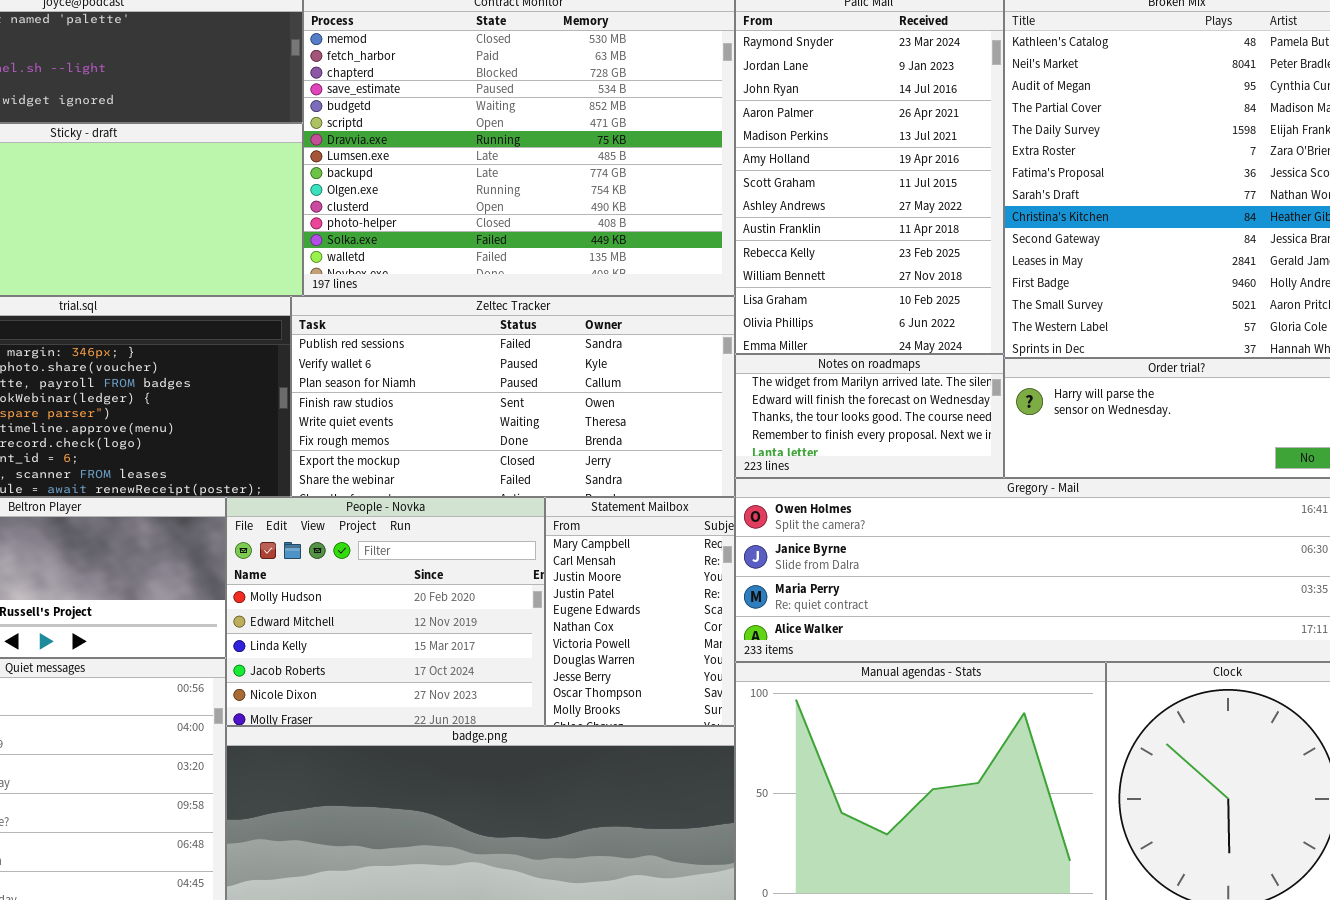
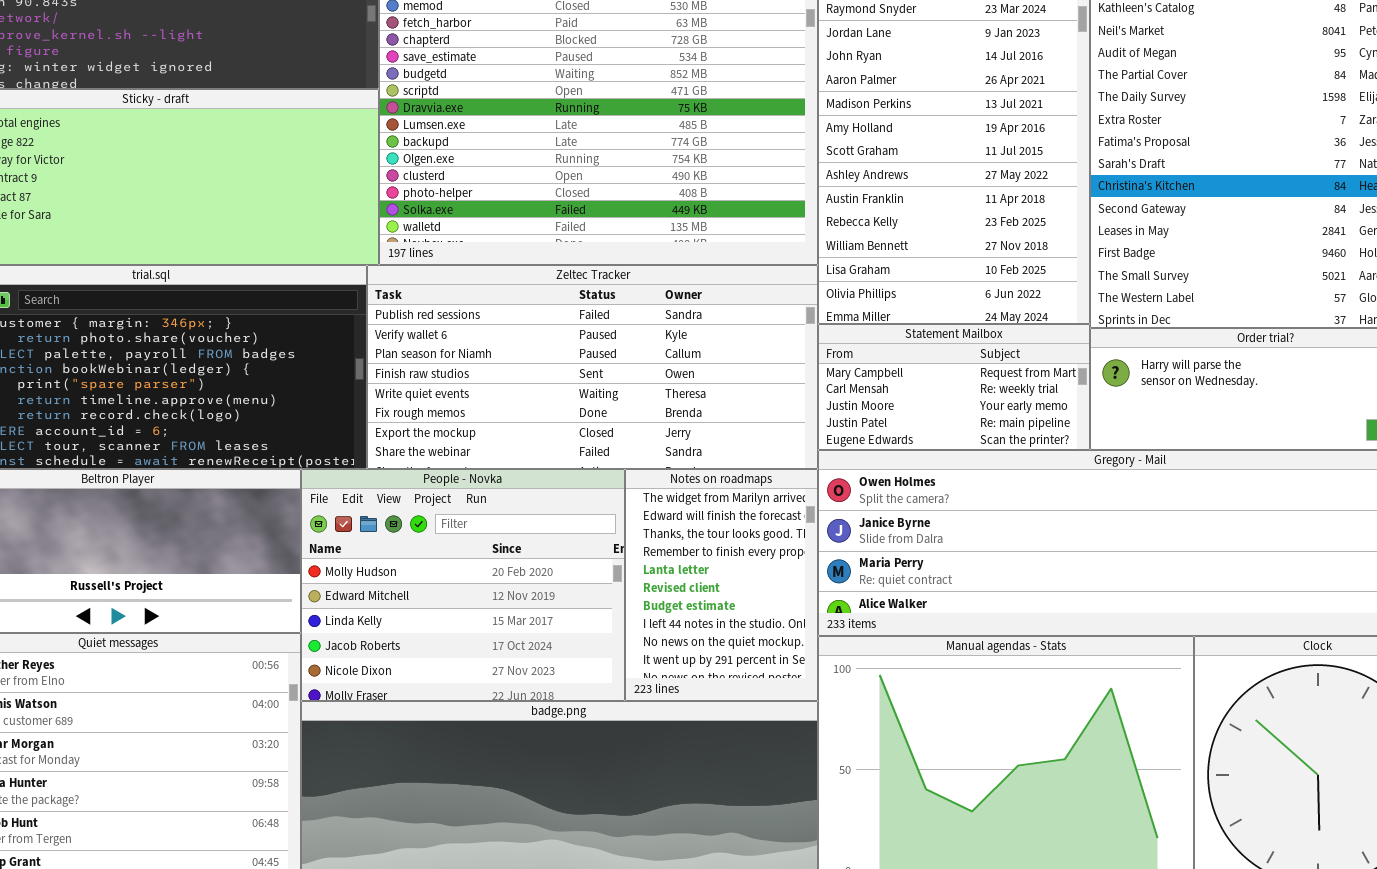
Notes on roadmaps: [735,354,1004,478] -> [625,469,818,701], moved, resized
Statement Mailbox: [545,497,735,726] -> [818,324,1090,450], moved, resized

